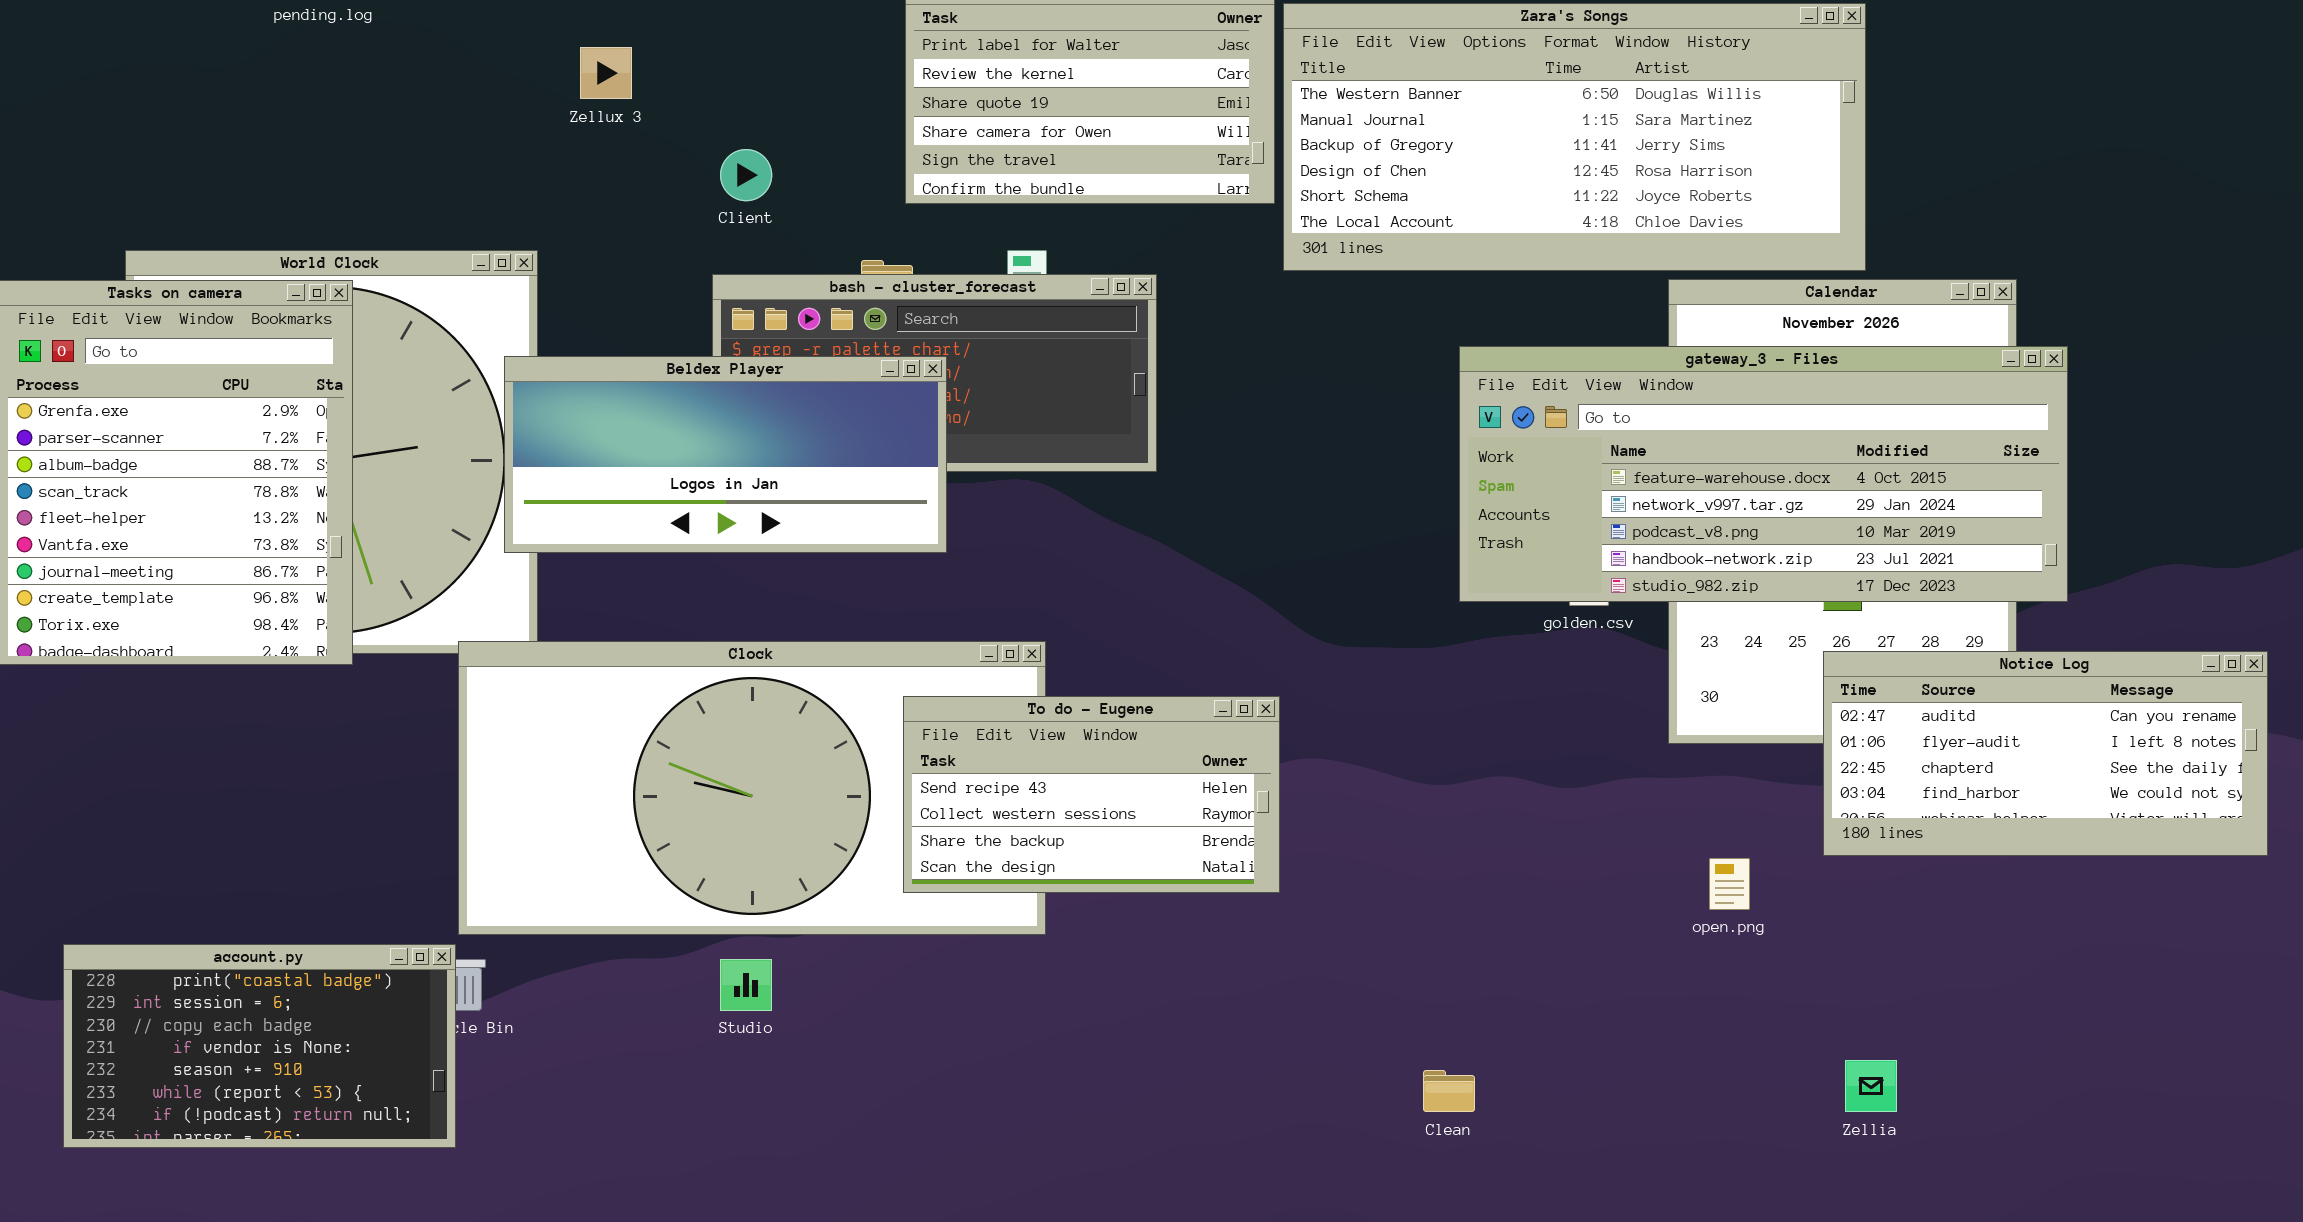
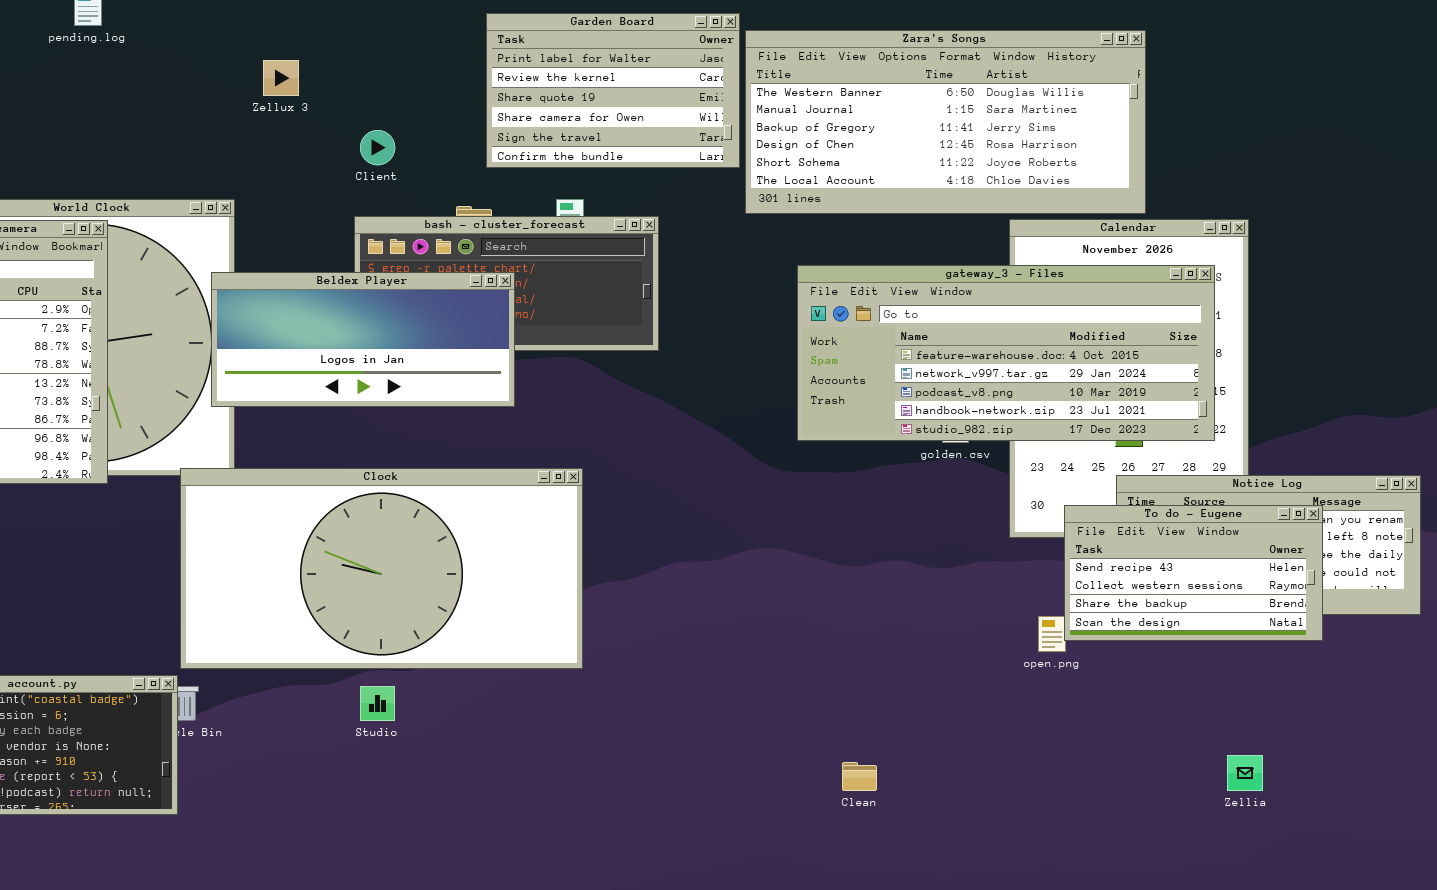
gateway_3 - Files: [1459,346,2068,602] -> [797,265,1215,441], moved
To do - Eugene: [903,696,1280,893] -> [1064,505,1323,641], moved
Zellia: [1845,1060,1897,1112] -> [1227,755,1263,791], moved

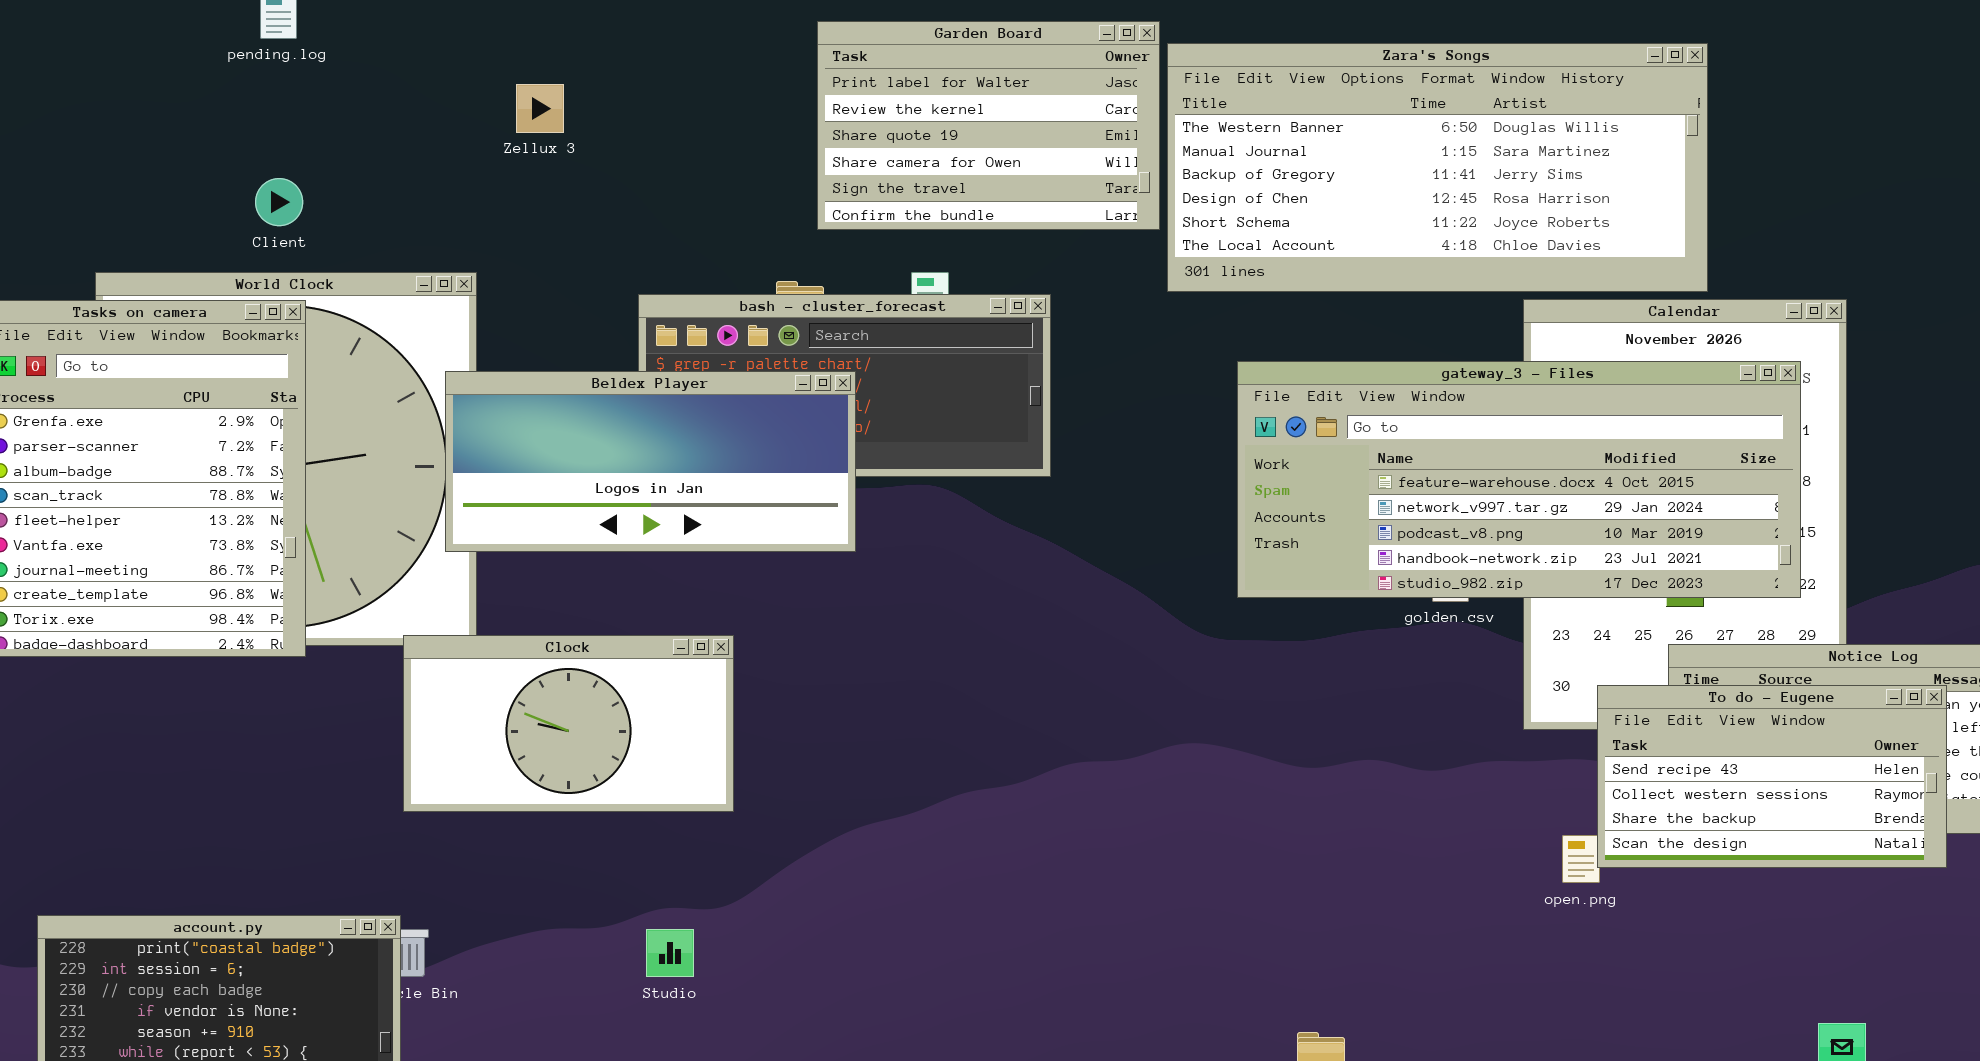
Client: [360,130,395,165] -> [255,178,303,226], moved
Clock: [180,468,583,669] -> [403,635,734,812], resized

